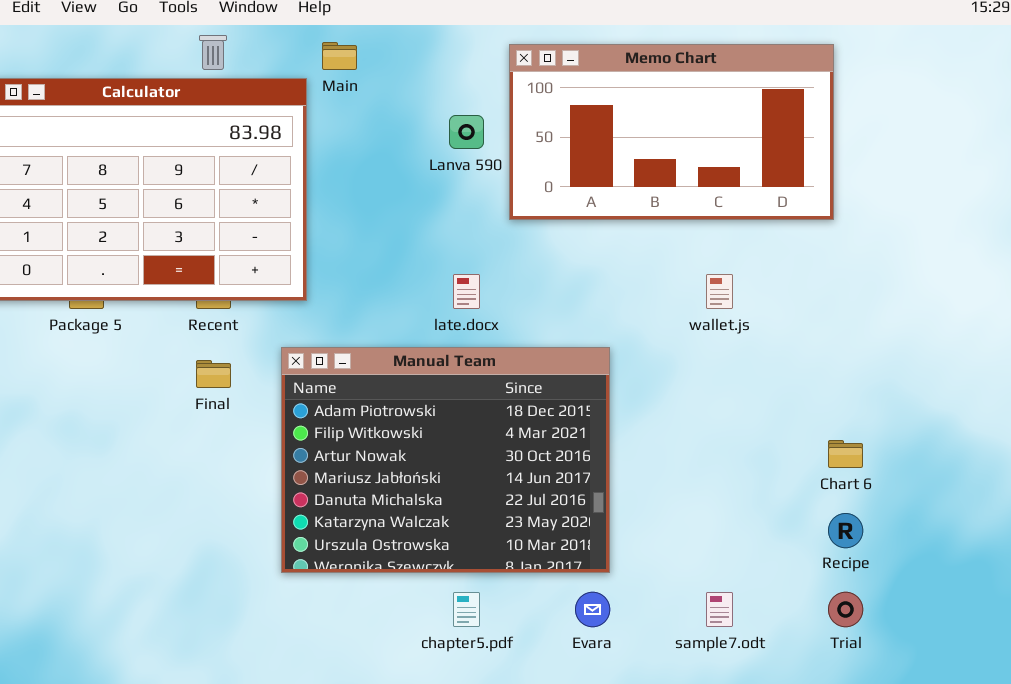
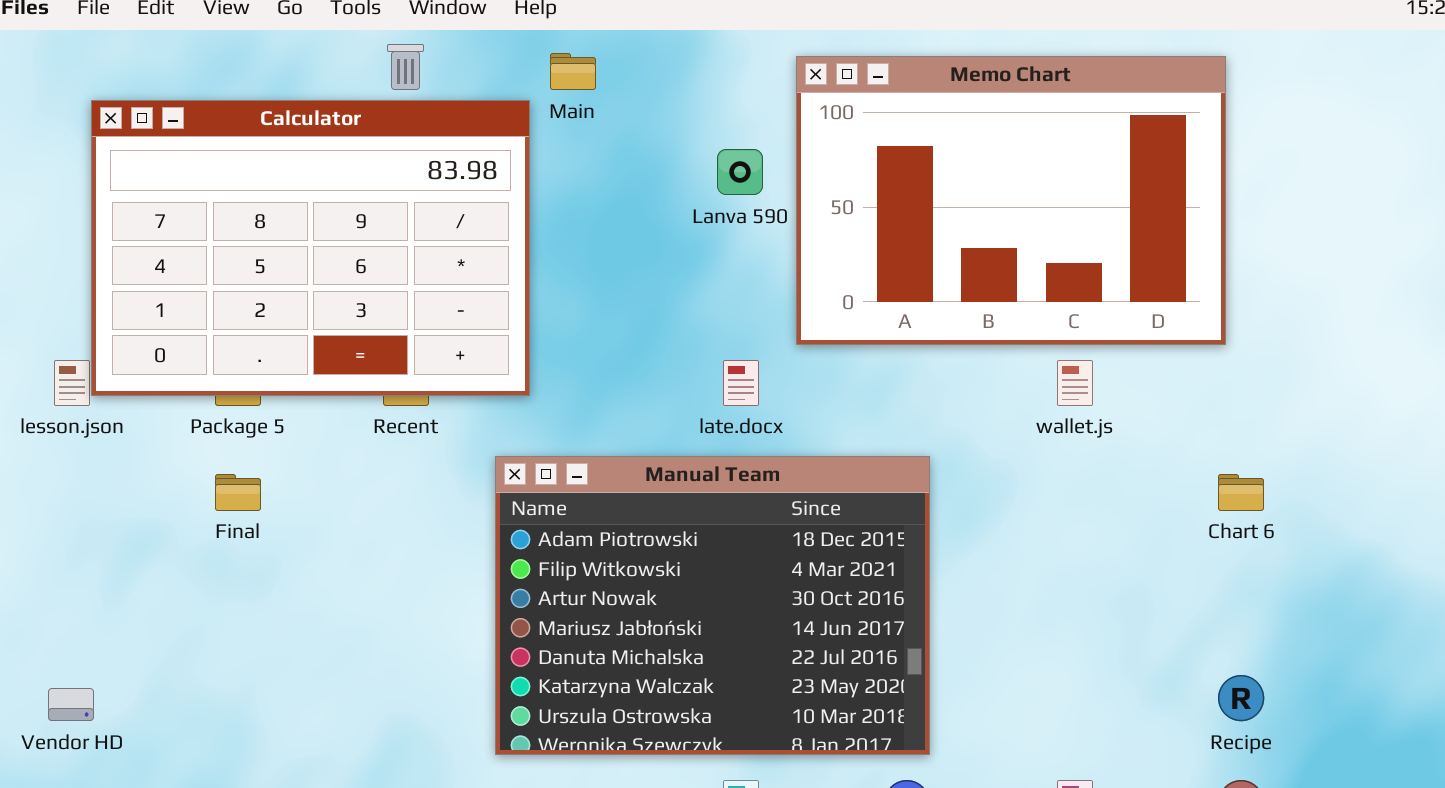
Memo Chart: [509,44,834,220] -> [796,56,1226,345], resized
Final: [196,360,231,388] -> [215,474,261,511], moved
Chart 6: [828,440,863,468] -> [1218,474,1264,511], moved

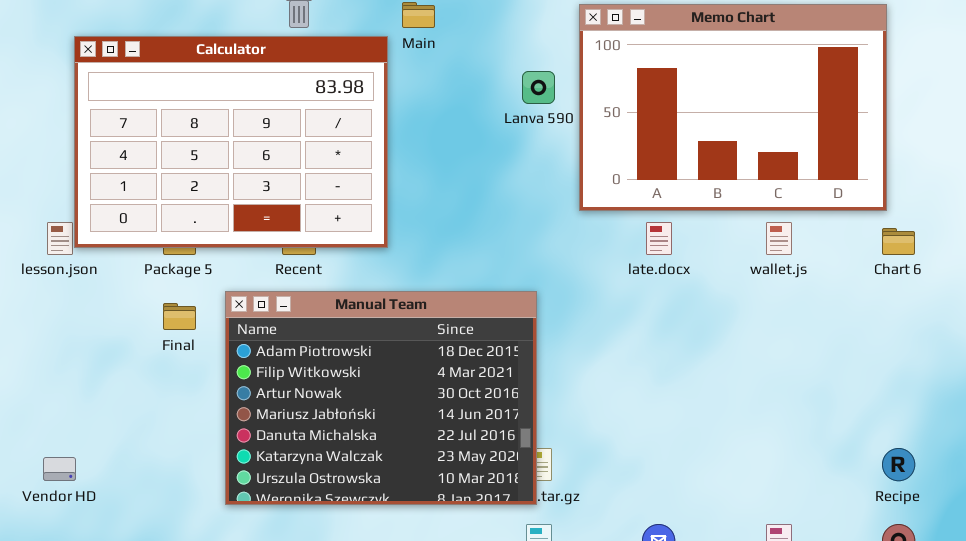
late.docx: [723,360,759,406] -> [646,222,672,255], moved
Manual Team: [495,456,930,755] -> [225,291,537,505], moved
Chart 6: [1218,474,1264,511] -> [882,228,915,255], moved

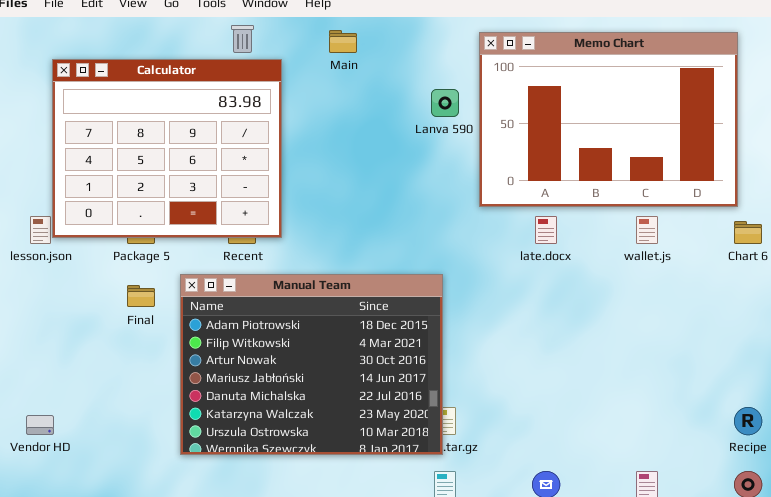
Calculator: [74,36,388,248] -> [52,59,282,238], resized

